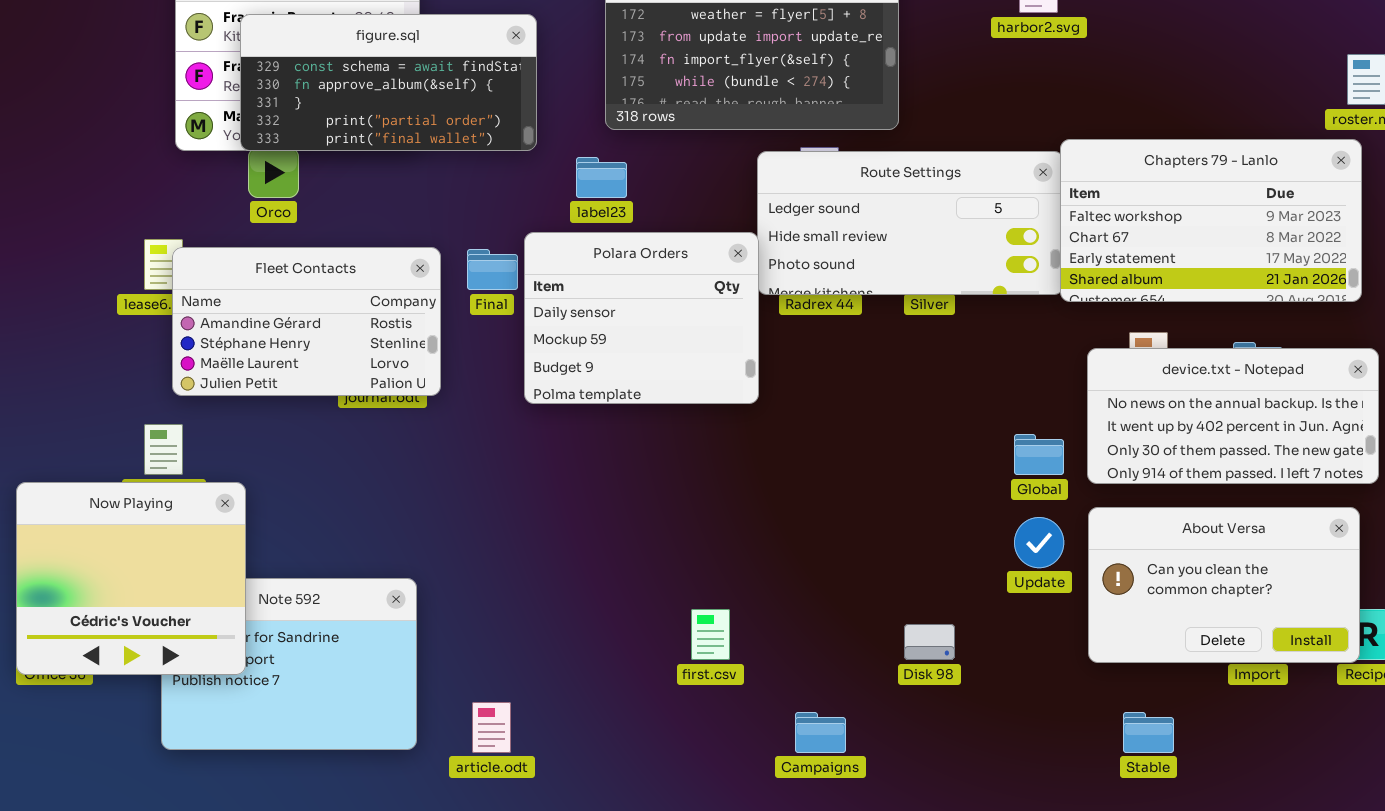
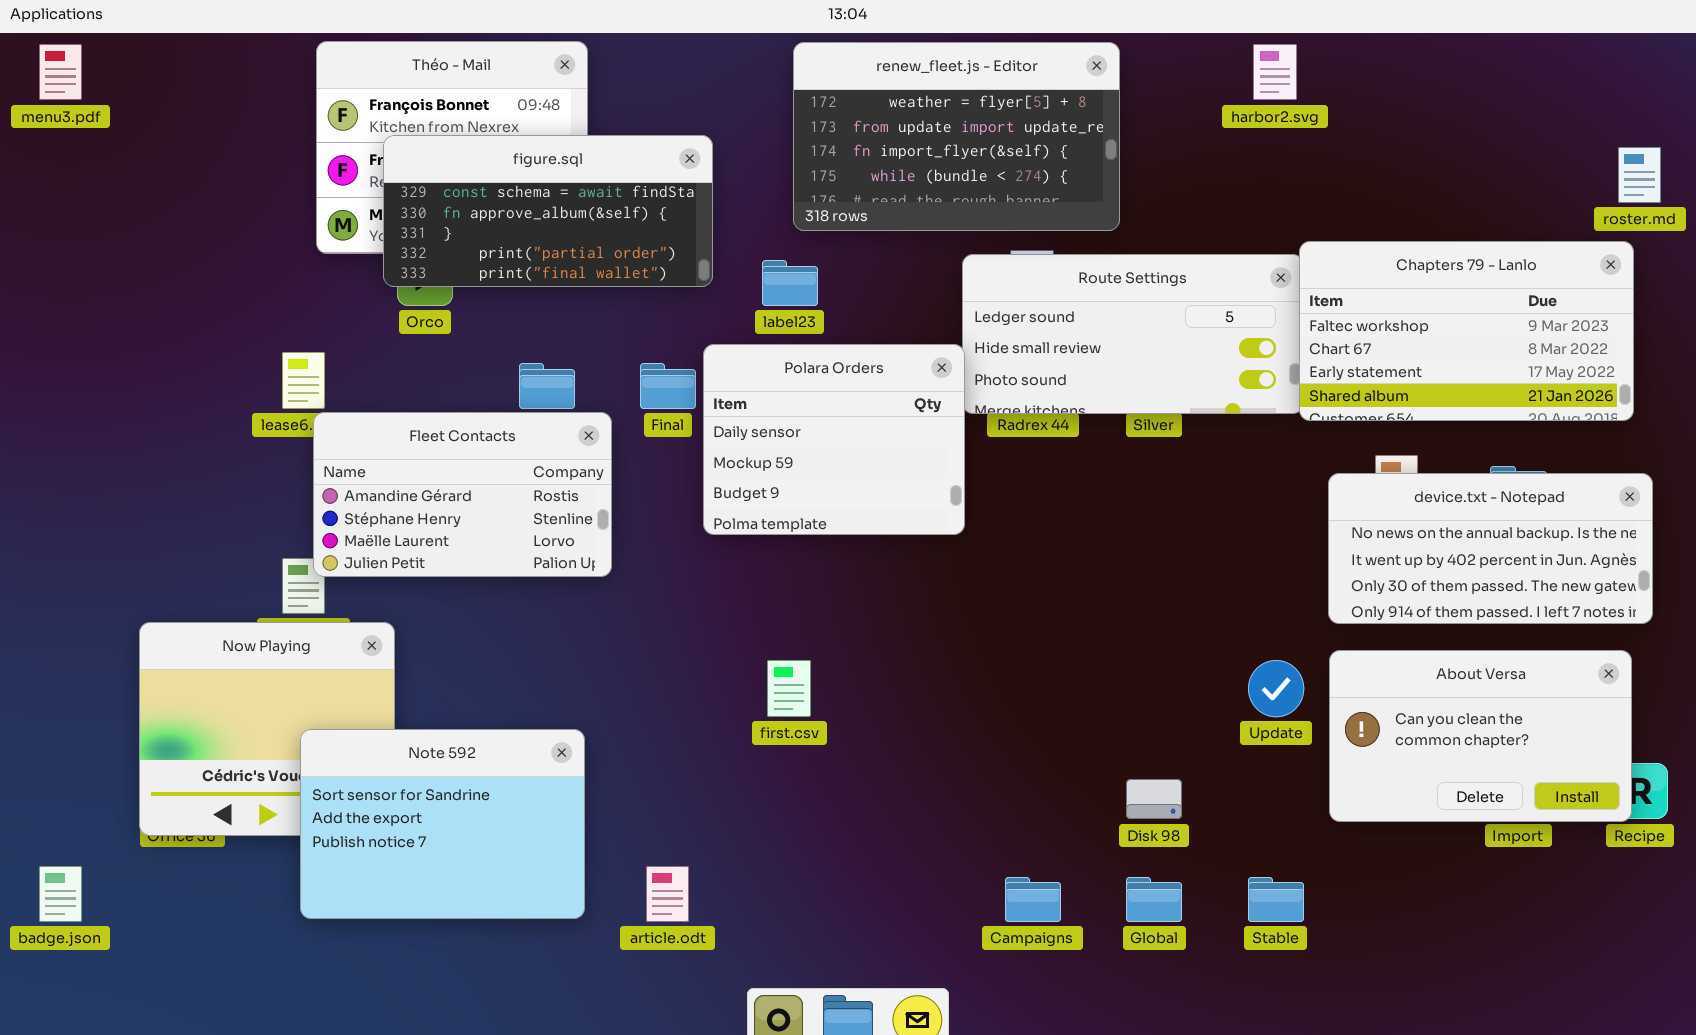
figure.sql: [240,14,537,151] -> [383,135,713,287], moved
Fleet Contacts: [172,247,441,396] -> [313,412,612,577], moved
Global: [1014,434,1064,475] -> [1126,877,1182,922], moved
Note 592: [161,578,417,750] -> [300,729,585,919], raised
first.csv: [691,609,730,660] -> [767,660,811,717], moved
Stable: [1123,712,1174,753] -> [1248,877,1304,922], moved

